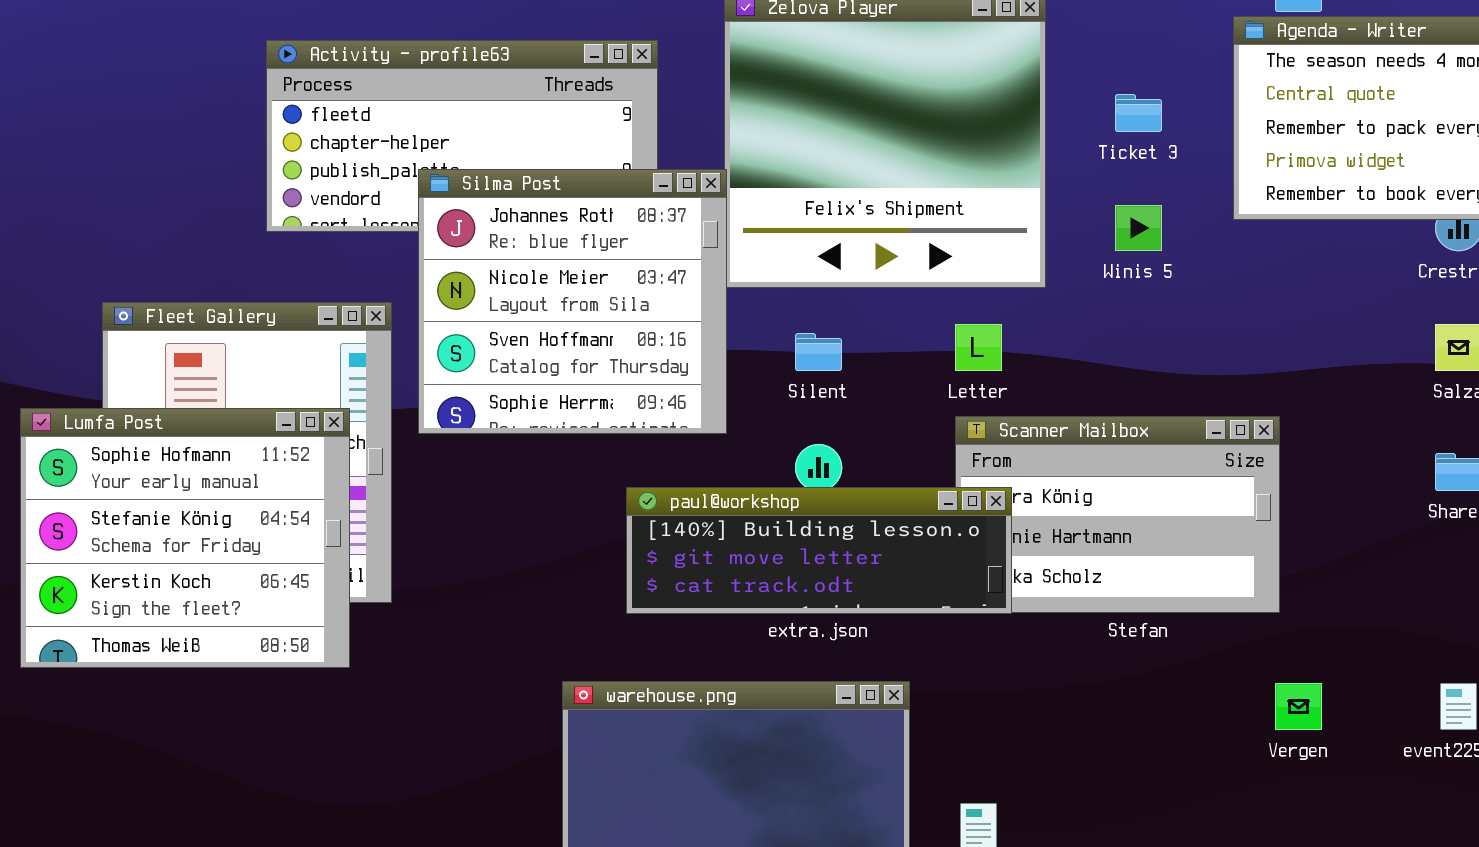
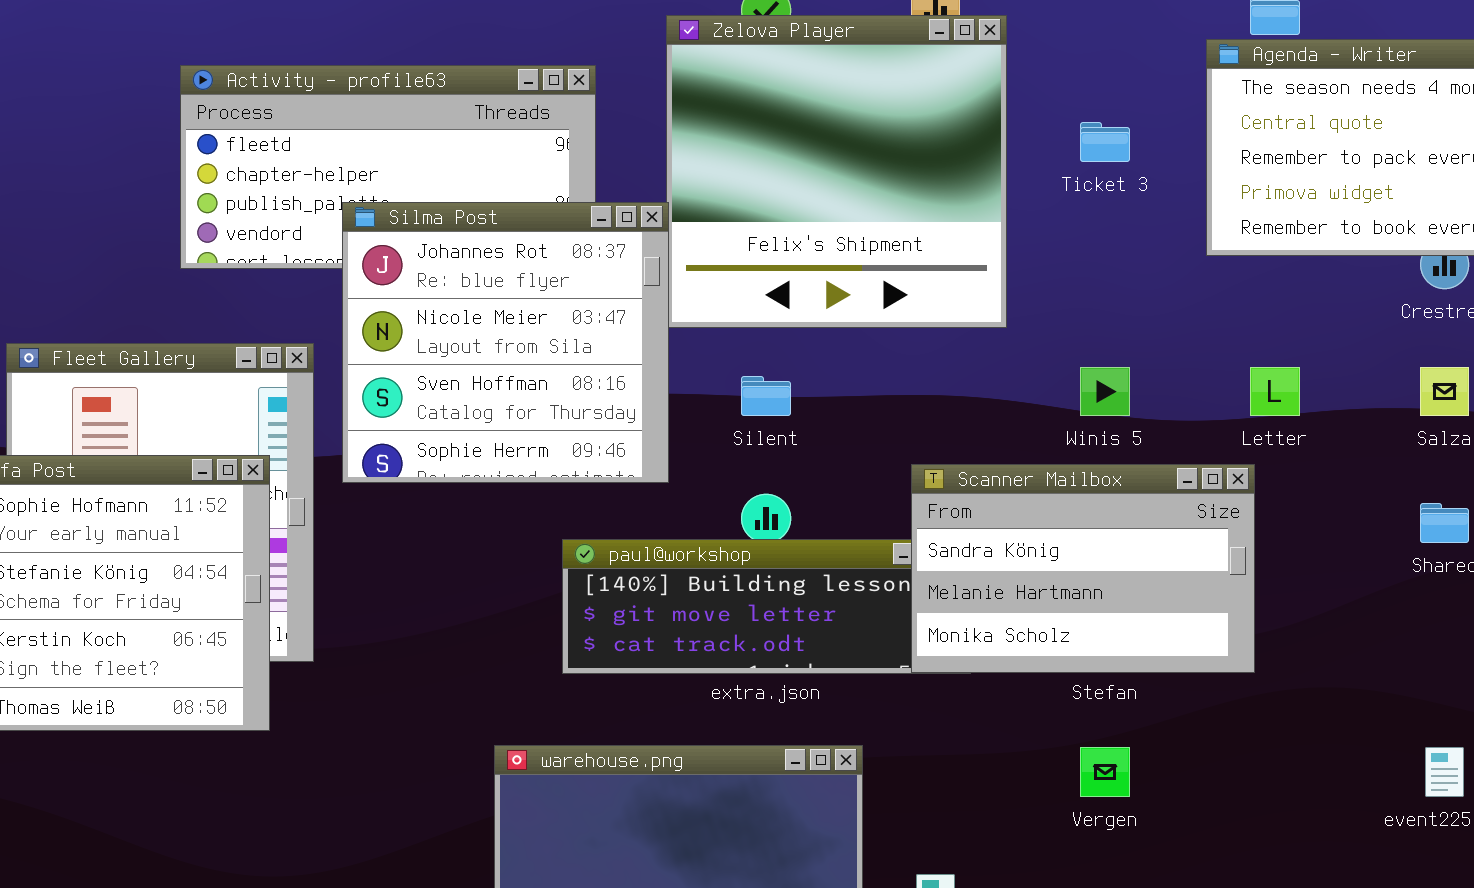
Winis 5: [1115,205,1162,251] -> [1080,367,1130,416], moved
Letter: [955,324,1002,371] -> [1250,367,1300,416], moved
Scanner Mailbox: [955,416,1280,613] -> [911,464,1255,673], raised
Vergen: [1275,683,1322,730] -> [1080,747,1130,797], moved

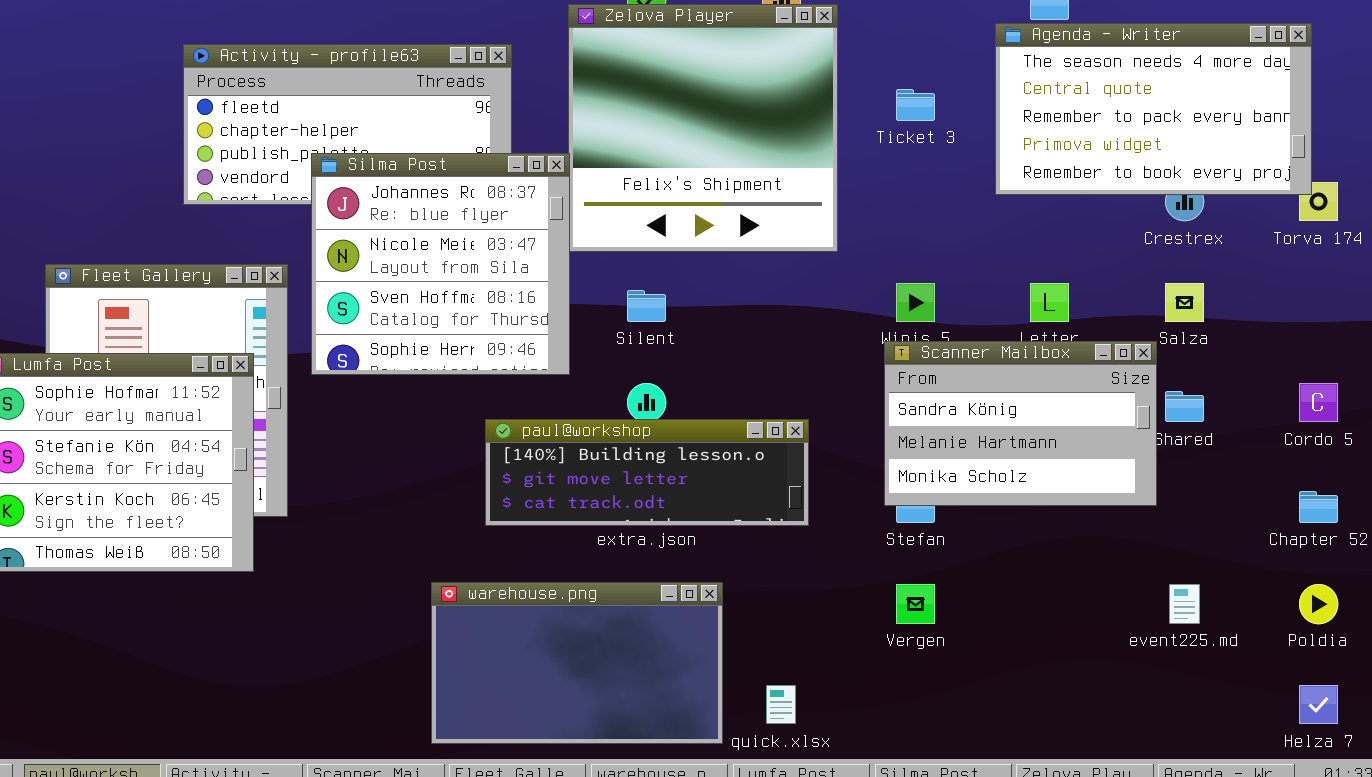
Scanner Mailbox: [911,464,1255,673] -> [884,341,1157,506], moved

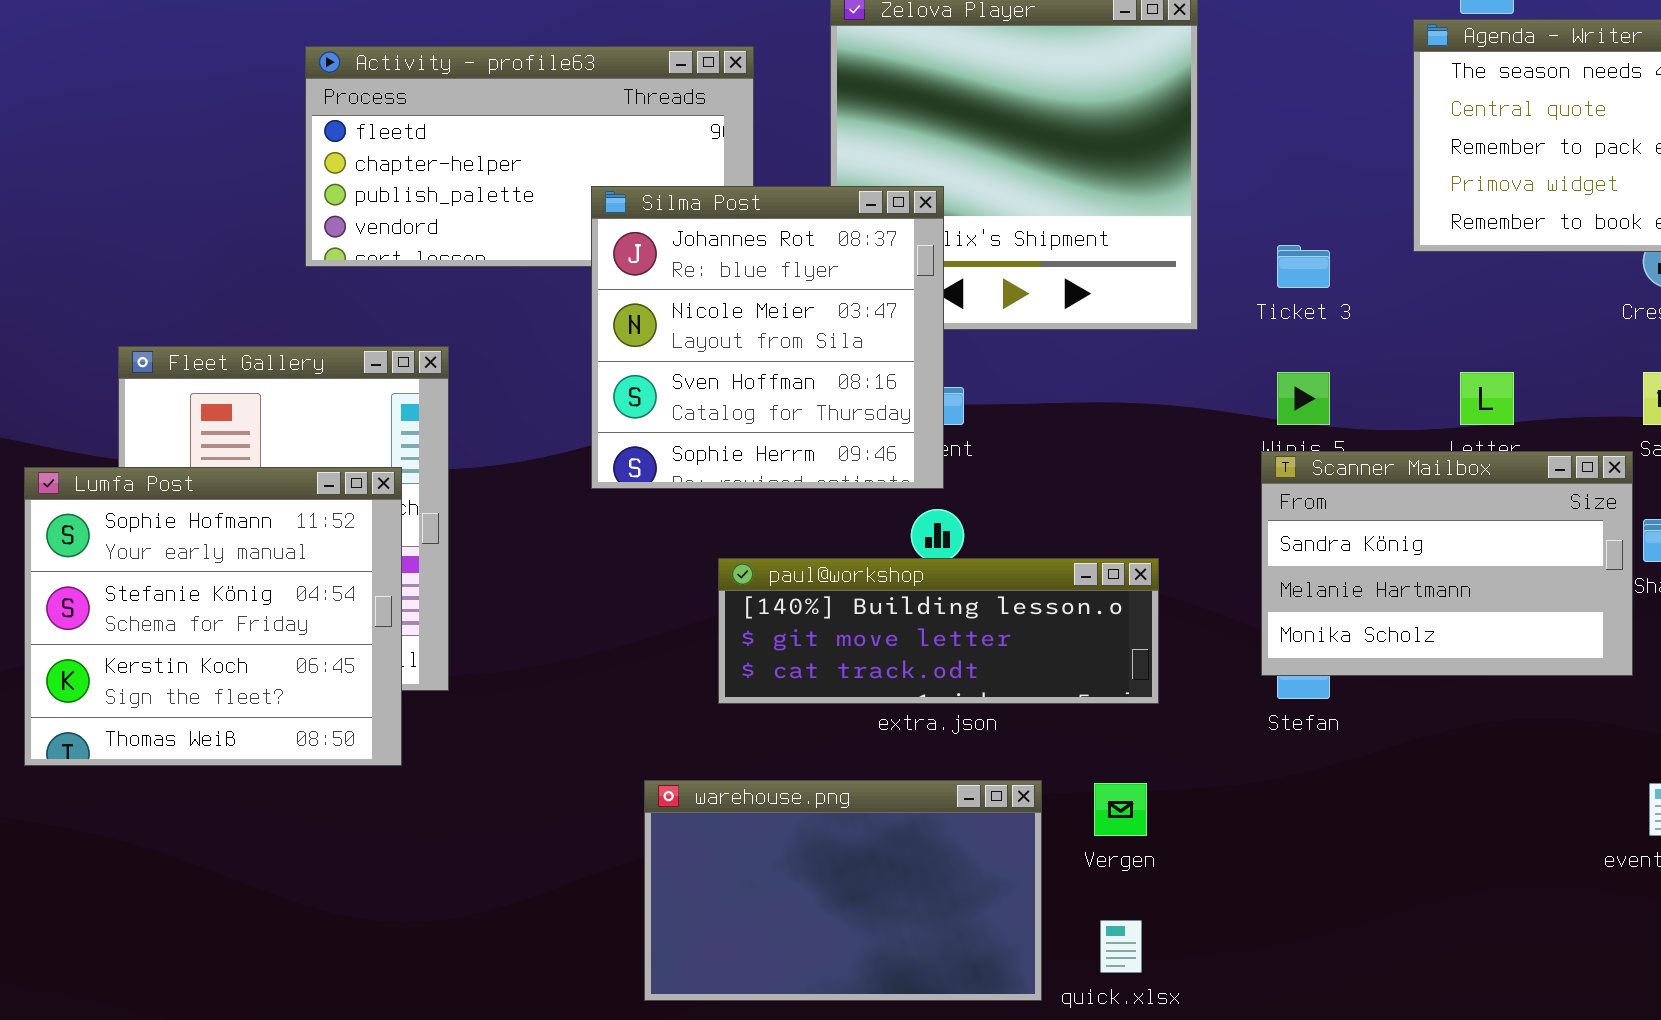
Ticket 3: [896,89,935,121] -> [1277,245,1330,288], moved
Silma Post: [311,153,570,375] -> [591,186,944,489], moved
Vergen: [896,584,935,624] -> [1094,783,1147,836], moved

